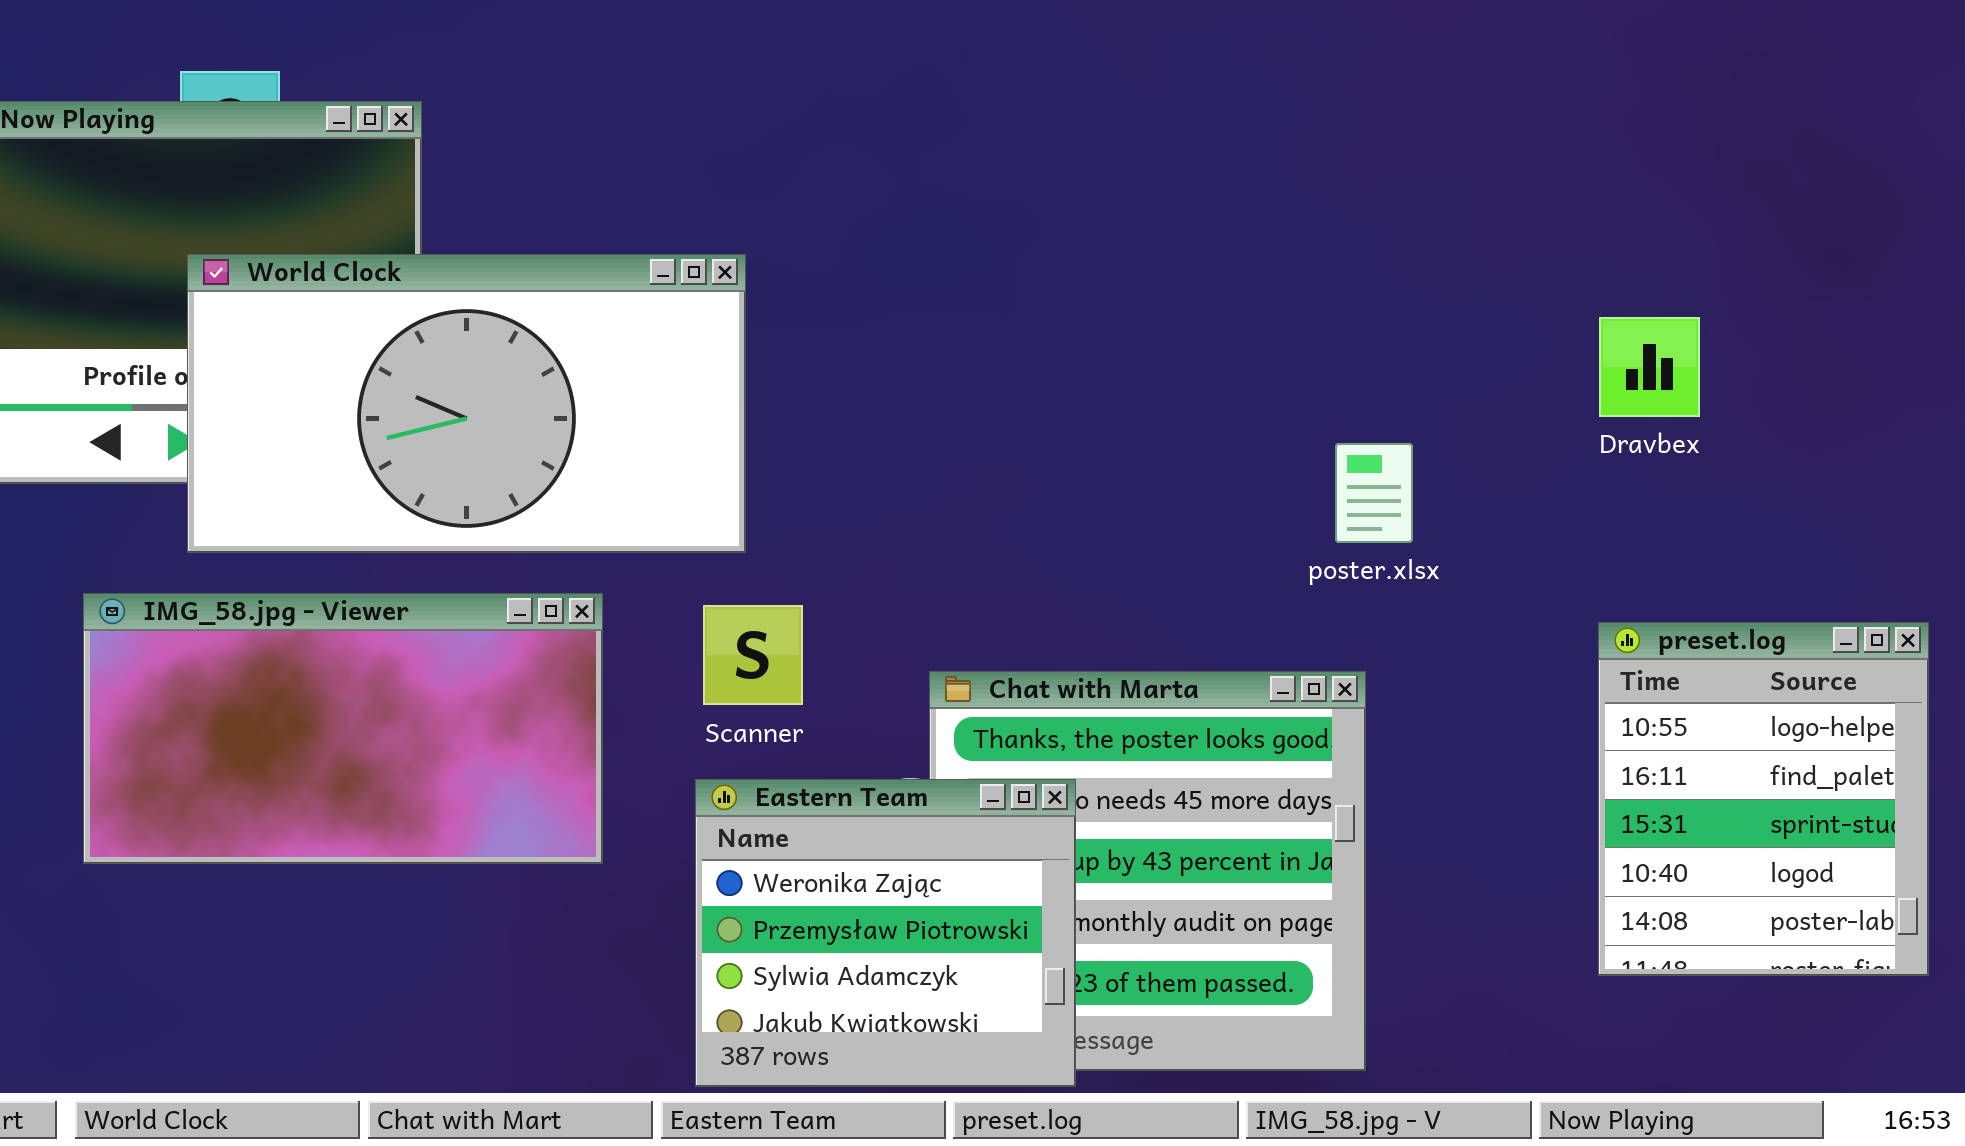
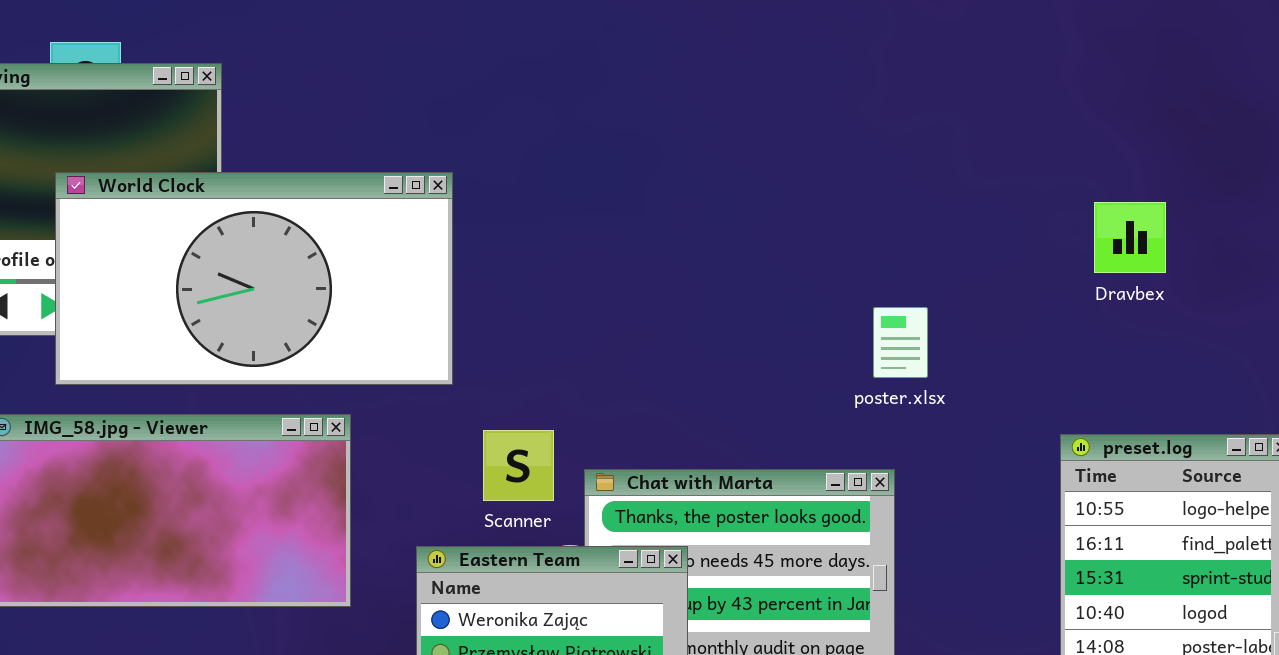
Dravbex: [1599,317,1700,417] -> [1094,202,1166,273], moved
Scanner: [703,605,803,705] -> [483,430,554,501], moved

